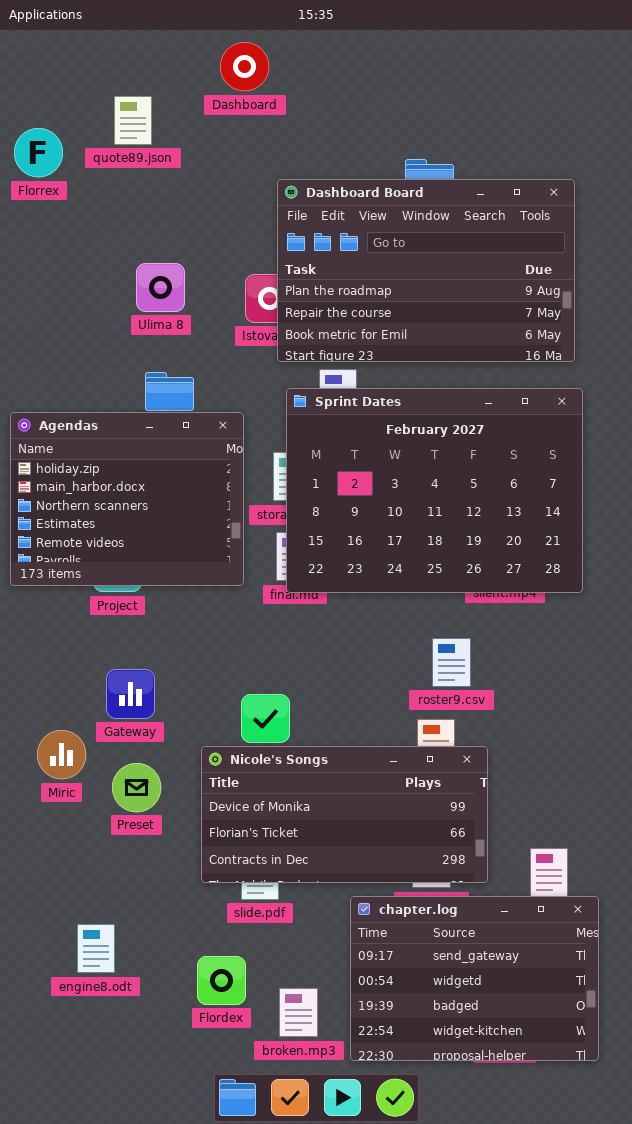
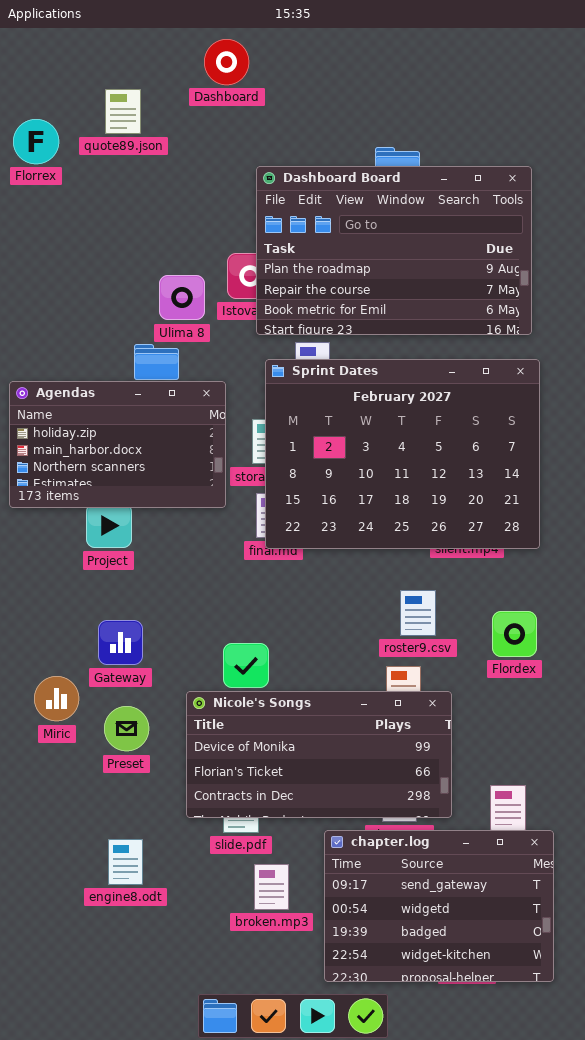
Ulima 8: [136,263,185,312] -> [159,275,205,320], moved
Agendas: [10,412,244,586] -> [9,381,226,508], resized
engine8.odt: [77,924,115,973] -> [108,839,143,885], moved
Flordex: [197,956,246,1005] -> [492,611,537,657], moved
broken.mp3: [279,988,318,1037] -> [254,864,289,910], moved

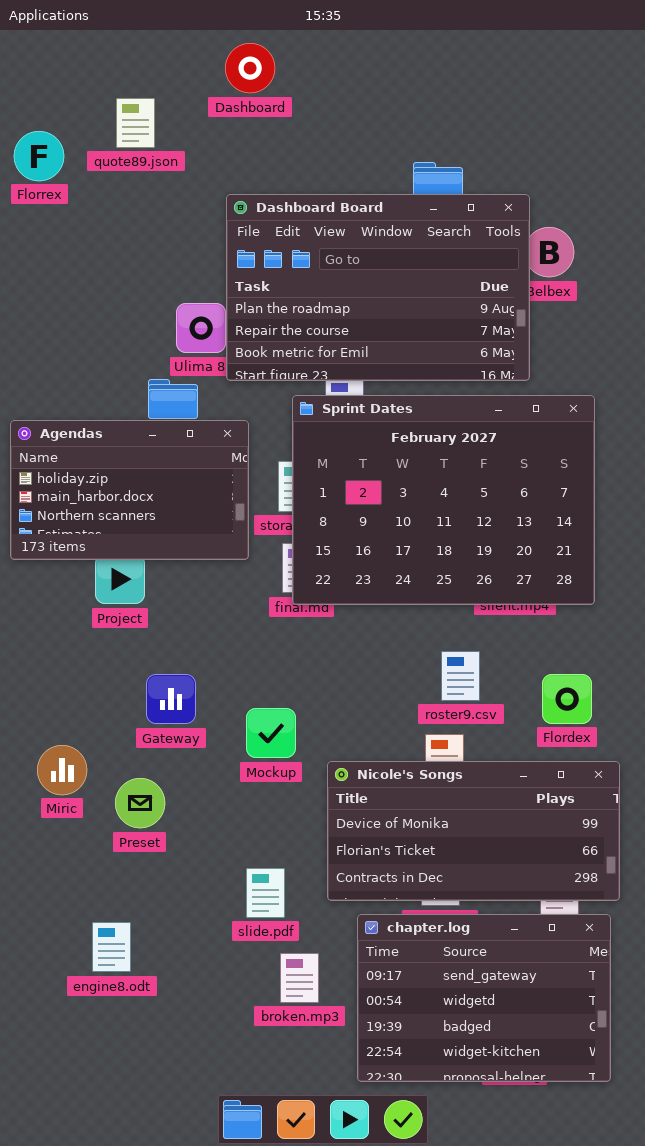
Dashboard Board: [256,166,532,335] -> [226,194,530,381], moved
Gateway: [98,620,143,665] -> [146,674,196,724], moved
Nicole's Songs: [186,691,452,818] -> [327,761,620,901], moved
engine8.odt: [108,839,143,885] -> [92,922,131,972], moved

